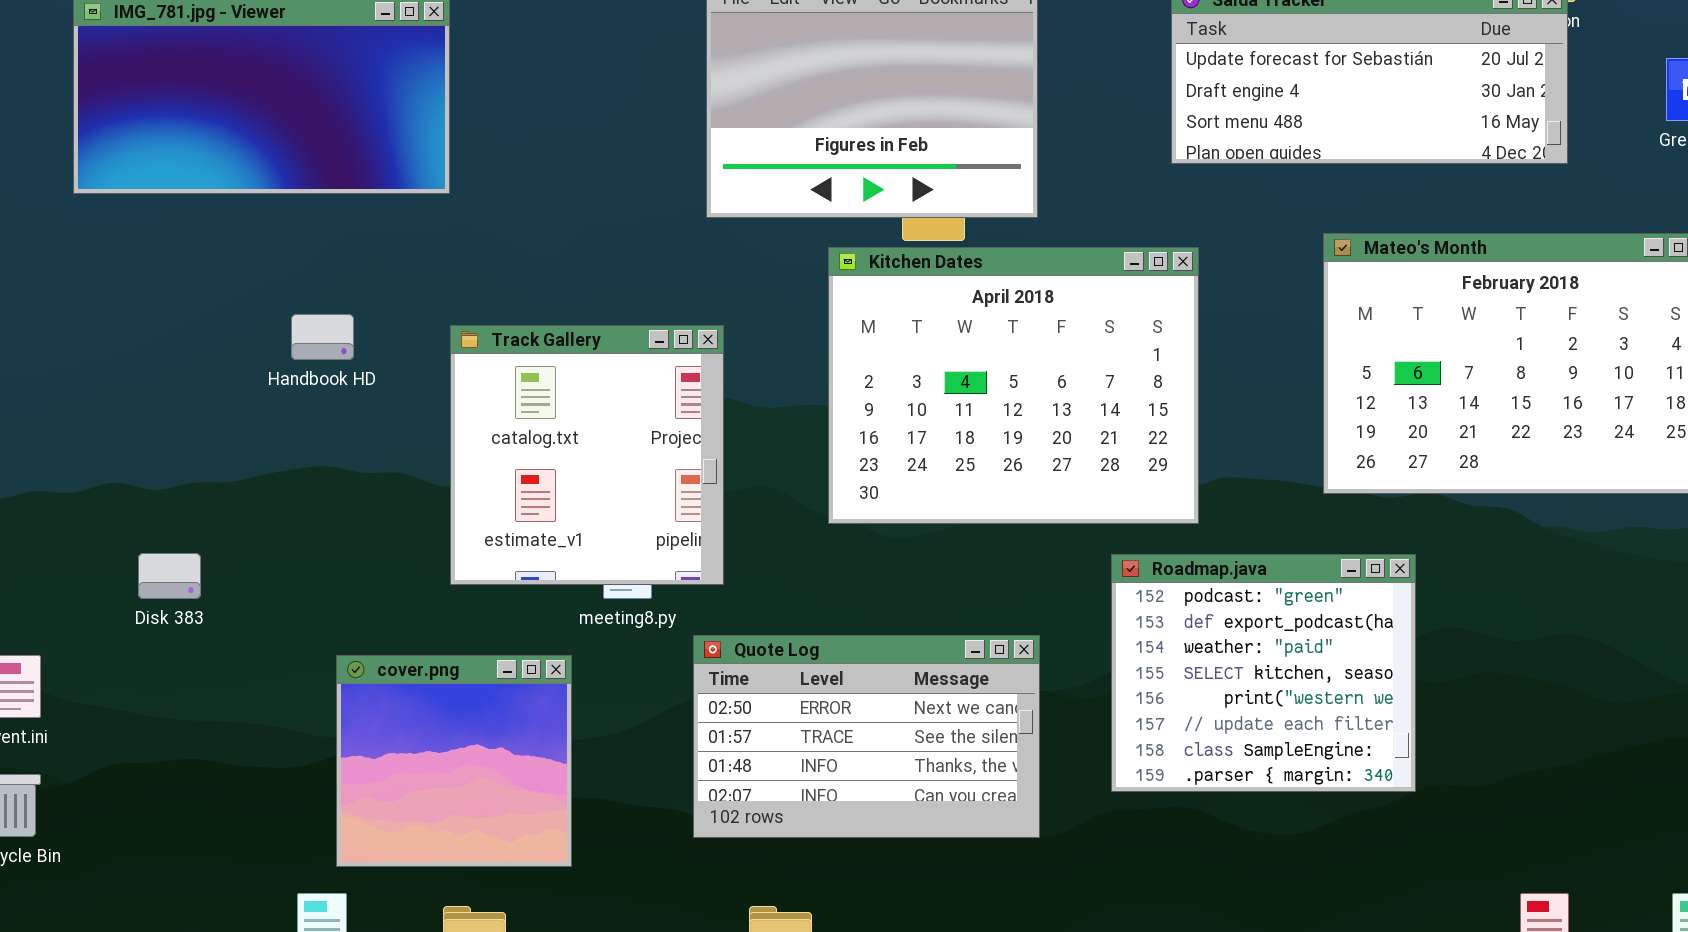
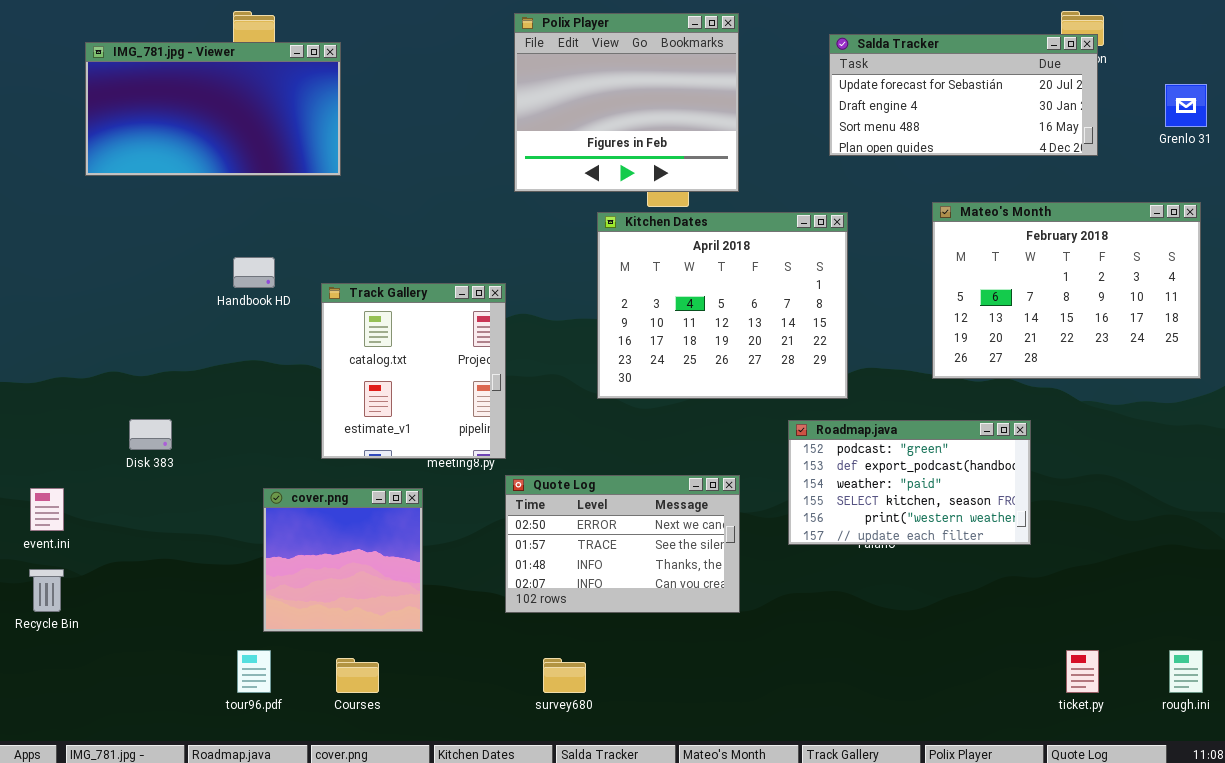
Track Gallery: [450,325,724,585] -> [321,283,506,459], moved
Roadmap.java: [1111,554,1416,792] -> [788,420,1031,545], resized

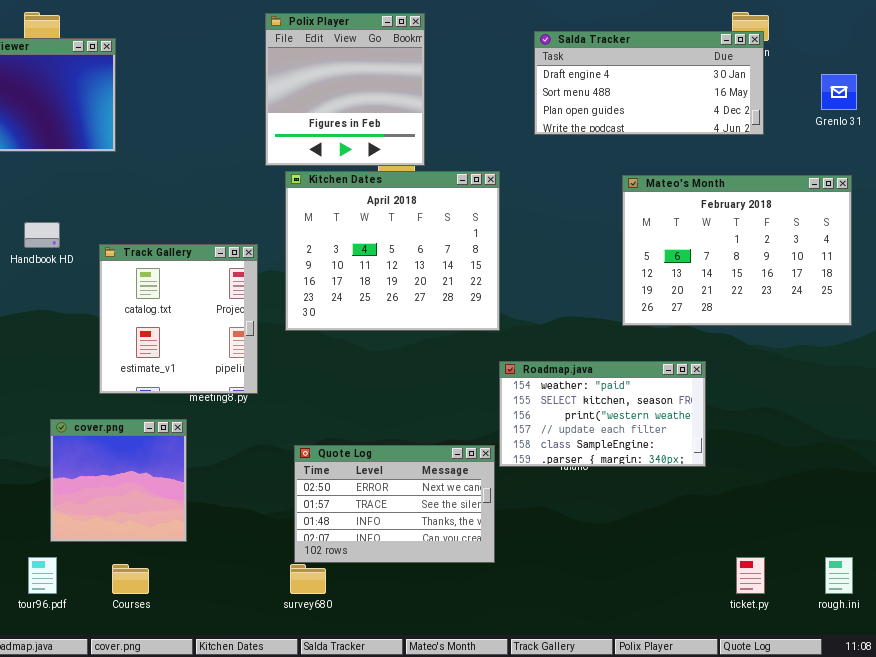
Polix Player: [514,13,739,192] -> [265,13,425,166], resized
Salda Tracker: [829,34,1098,156] -> [534,31,764,135], scrolled down 1 row
Kitchen Dates: [597,212,848,399] -> [285,171,500,331], moved
Roadmap.java: [788,420,1031,545] -> [499,361,706,467], scrolled down 2 rows
Quote Log: [505,475,740,613] -> [294,445,495,563], moved

